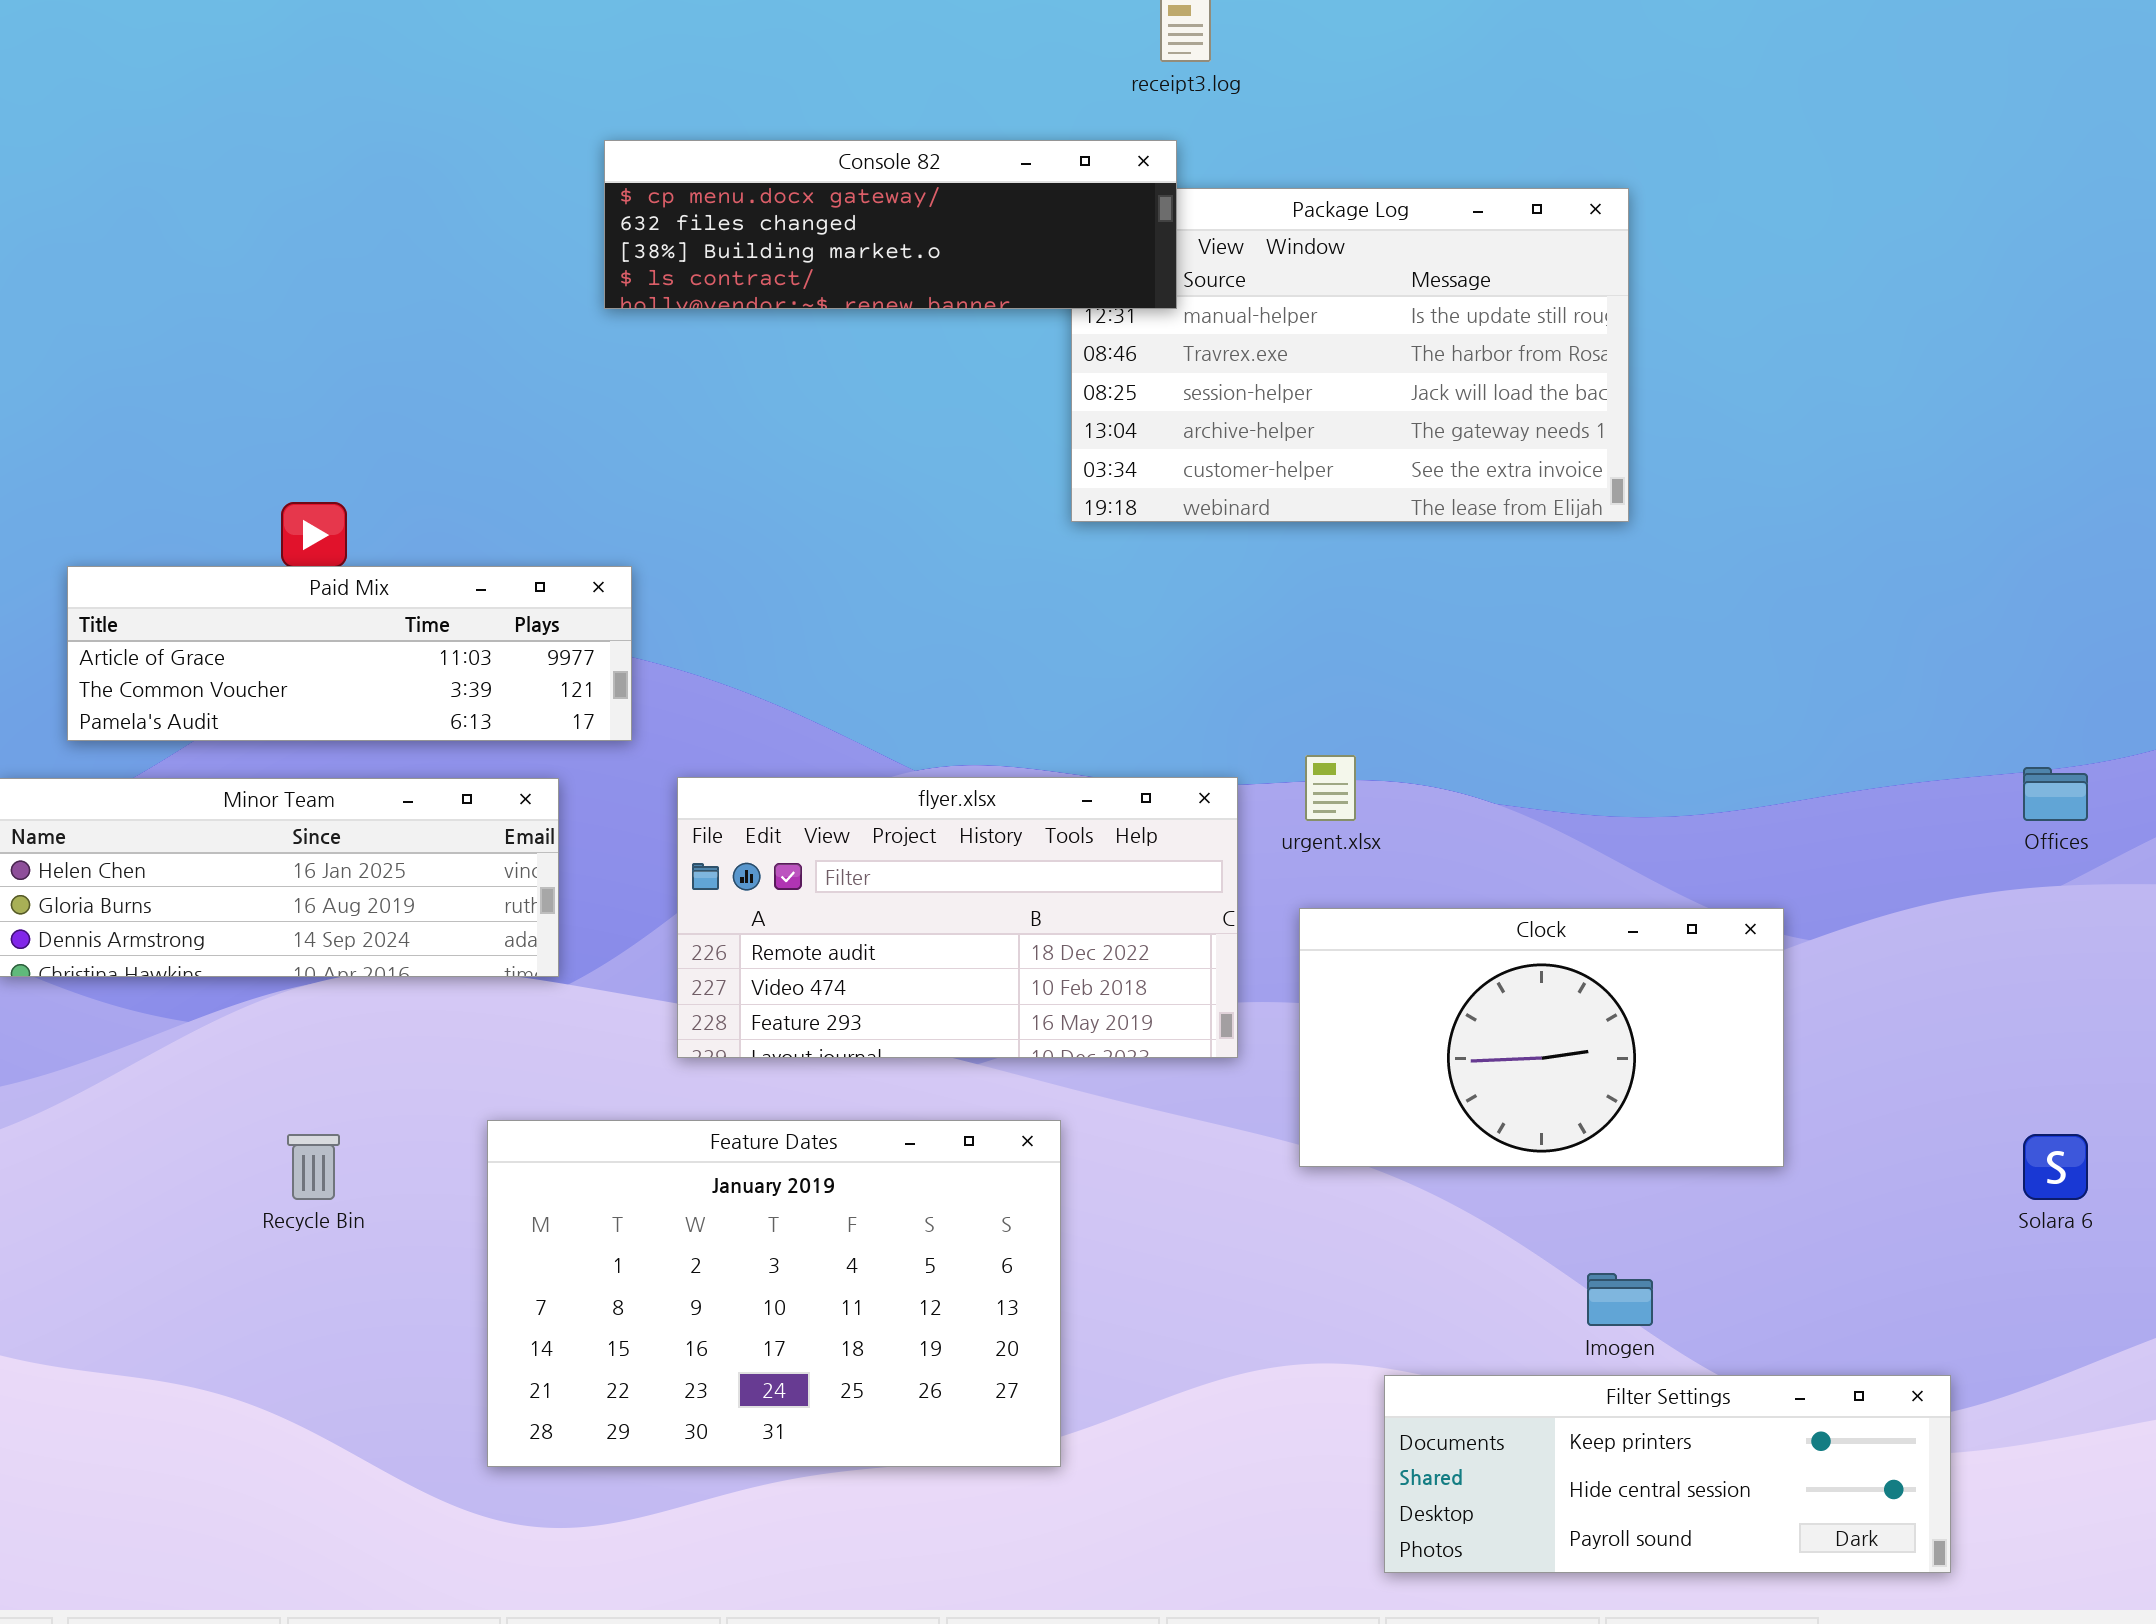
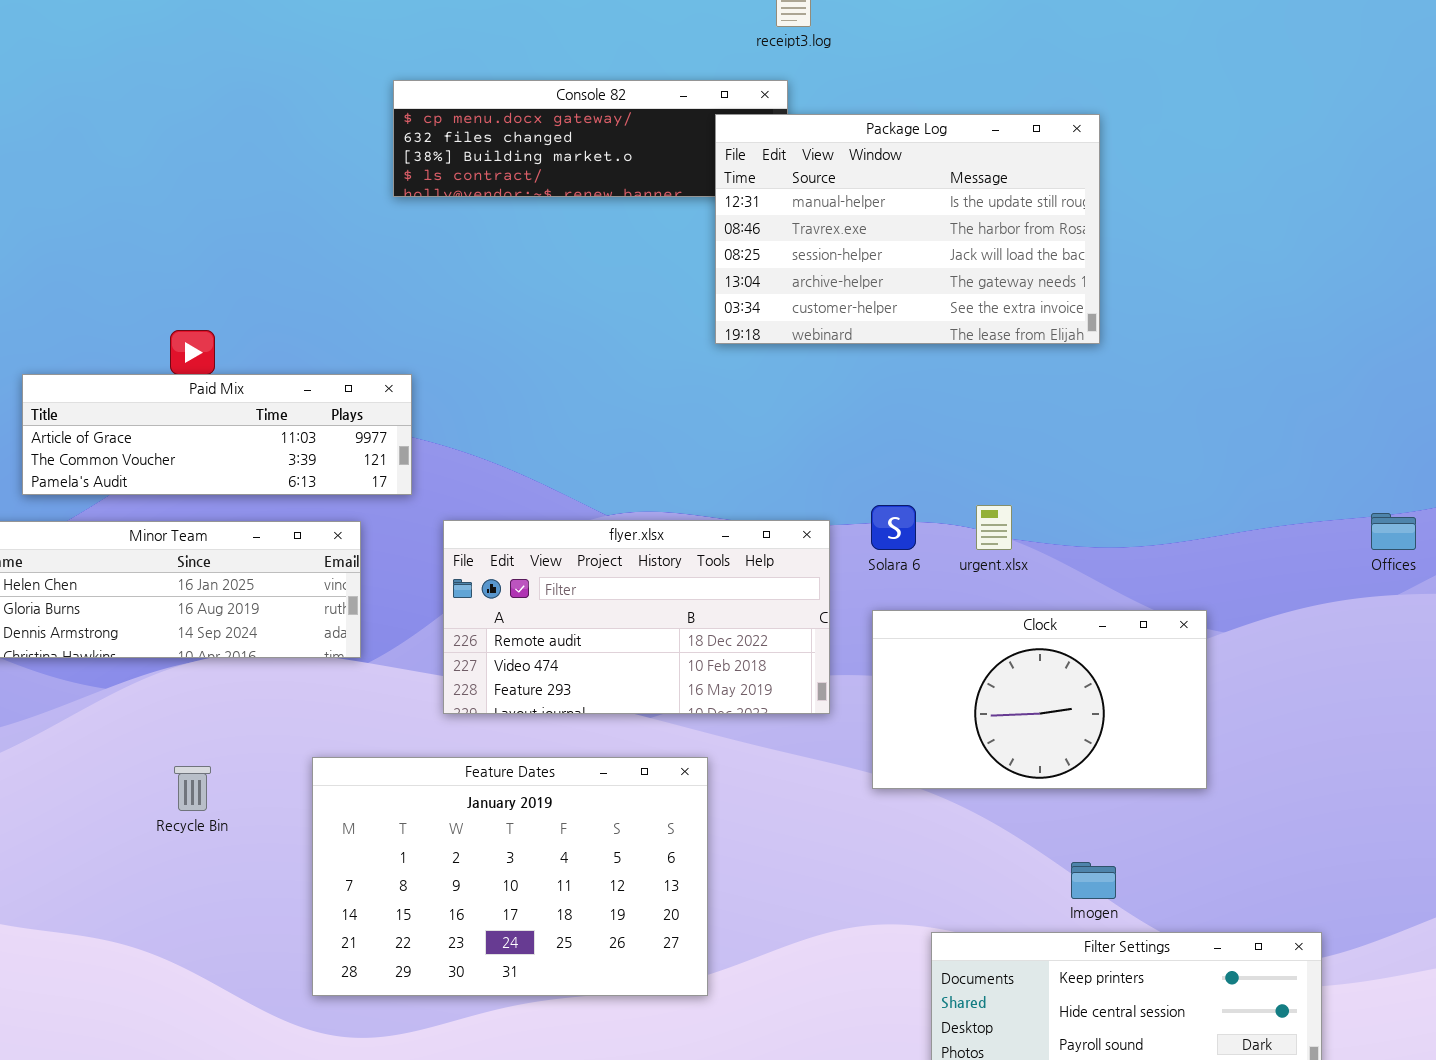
Package Log: [1071,188,1629,522] -> [715,114,1100,344], raised
urgent.xlsx: [1305,755,1356,821] -> [976,505,1012,550], moved
Solara 6: [2023,1134,2088,1200] -> [871,505,916,550], moved

